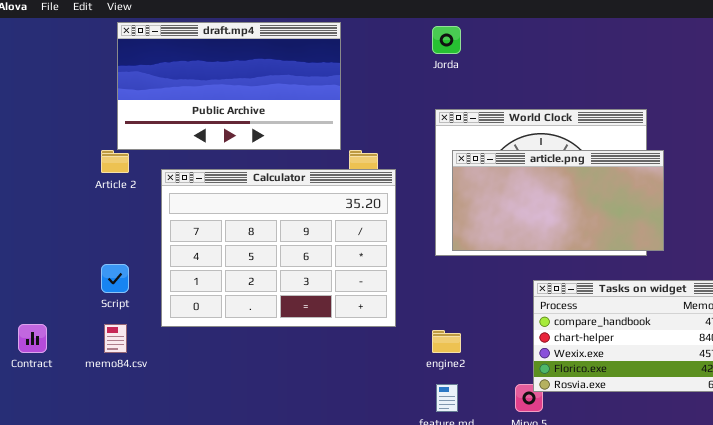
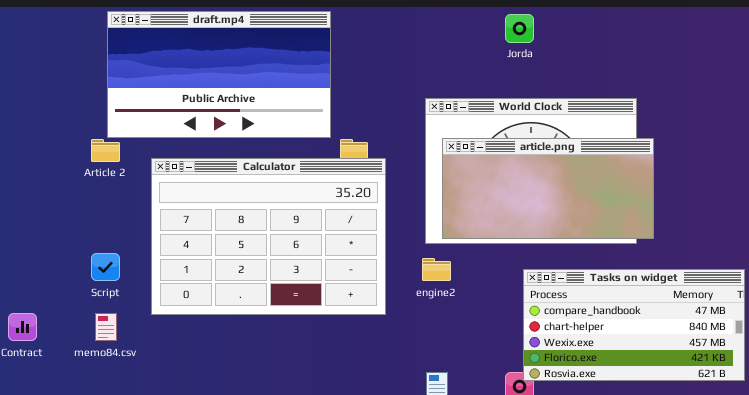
Jorda: [432,26,461,54] -> [505,14,534,43], moved
engine2: [432,330,461,353] -> [422,258,451,281], moved

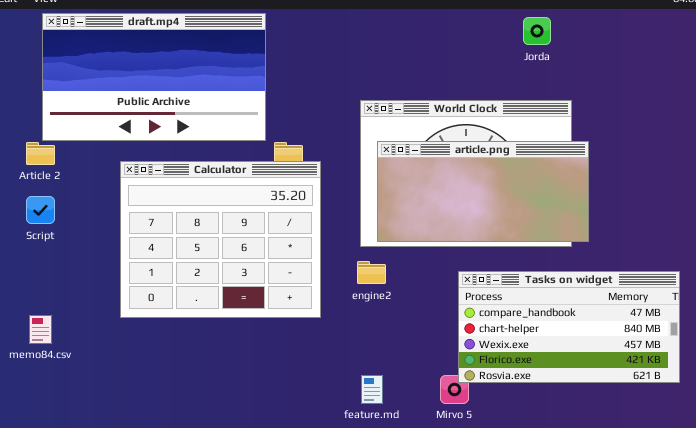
Jorda: [505,14,534,43] -> [523,17,551,45], moved
Calculator: [151,158,386,315] -> [120,161,321,318], resized
Script: [91,253,120,281] -> [26,196,55,224], moved

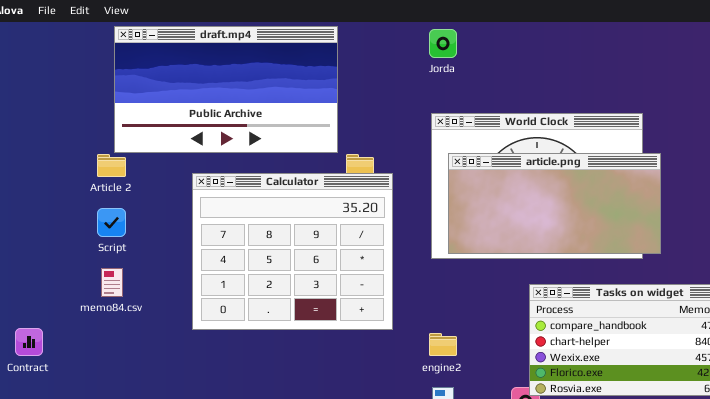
Jorda: [523,17,551,45] -> [429,29,457,58], moved
engine2: [357,261,386,284] -> [429,333,457,356], moved
memo84.csv: [29,315,52,344] -> [101,268,123,297], moved

